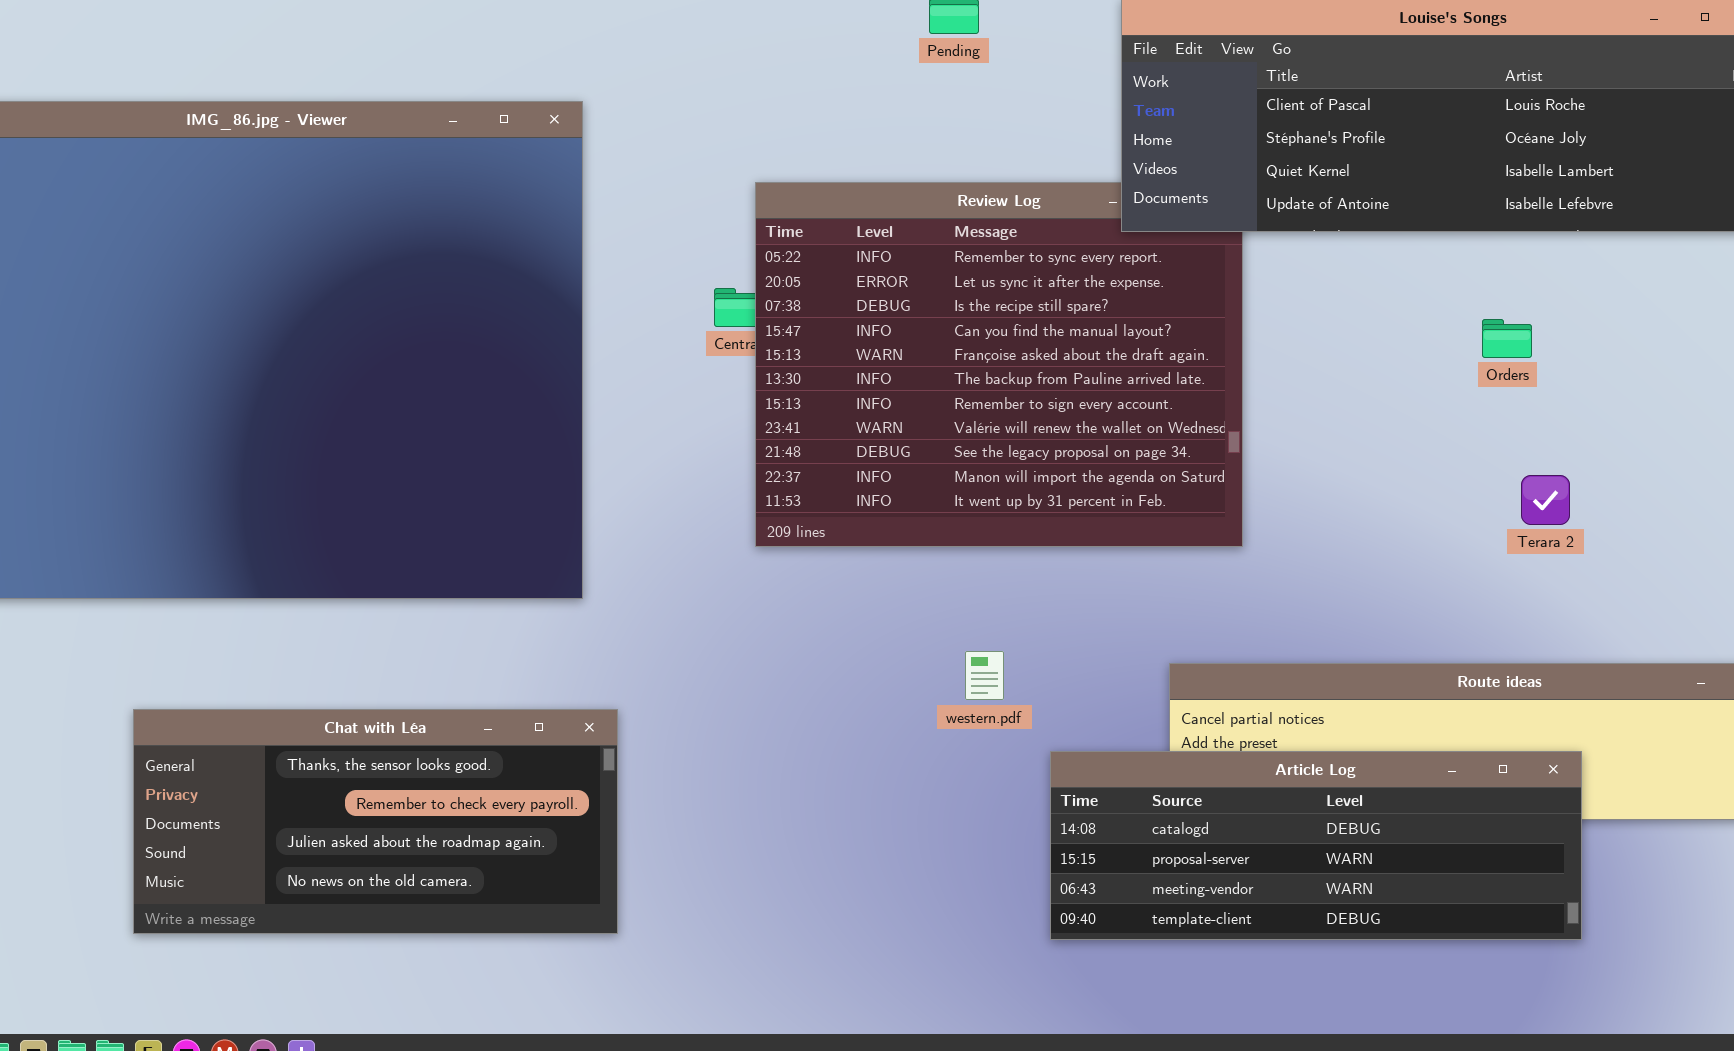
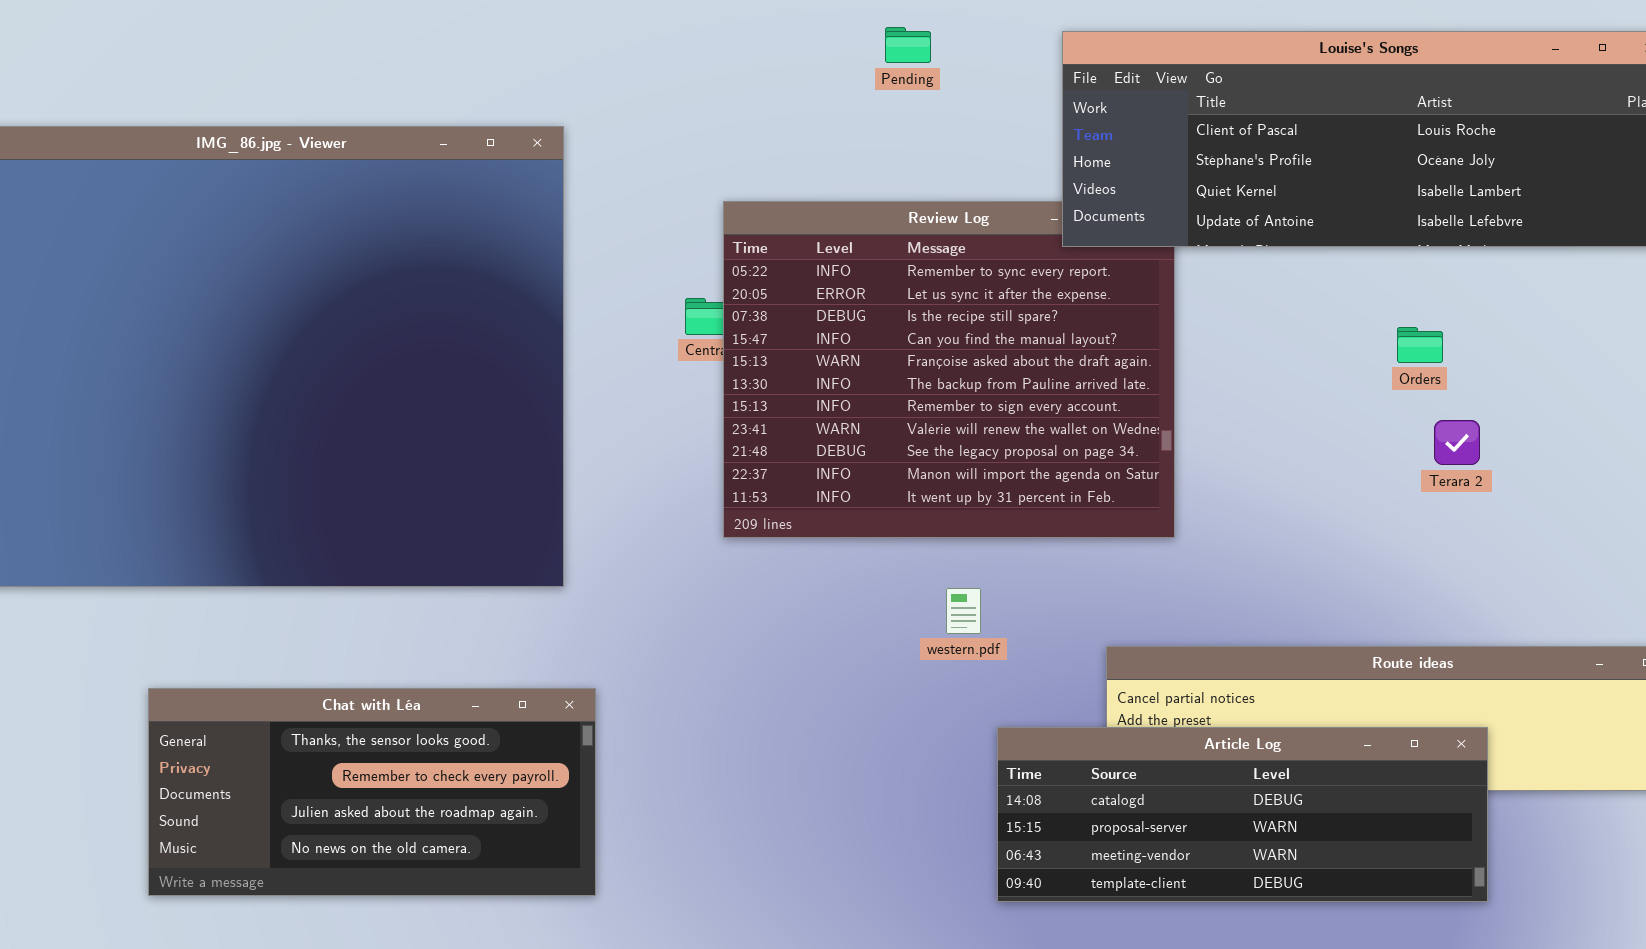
Terara 2: [1521,475,1570,525] -> [1434,420,1480,465], moved
western.pdf: [965,651,1004,700] -> [946,588,981,634], moved

